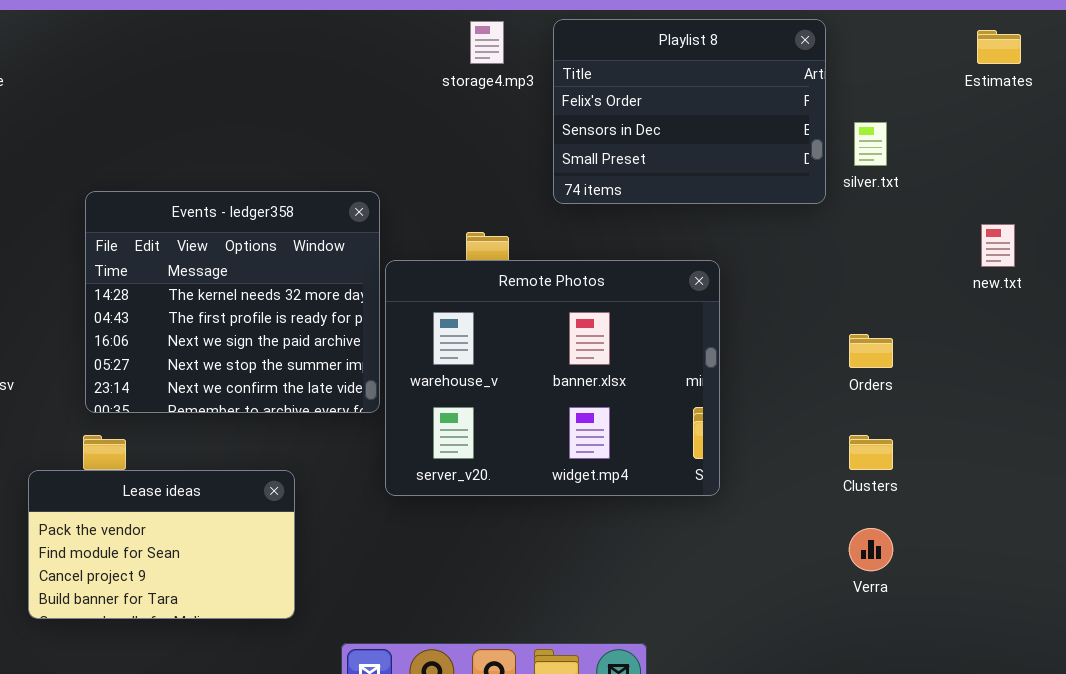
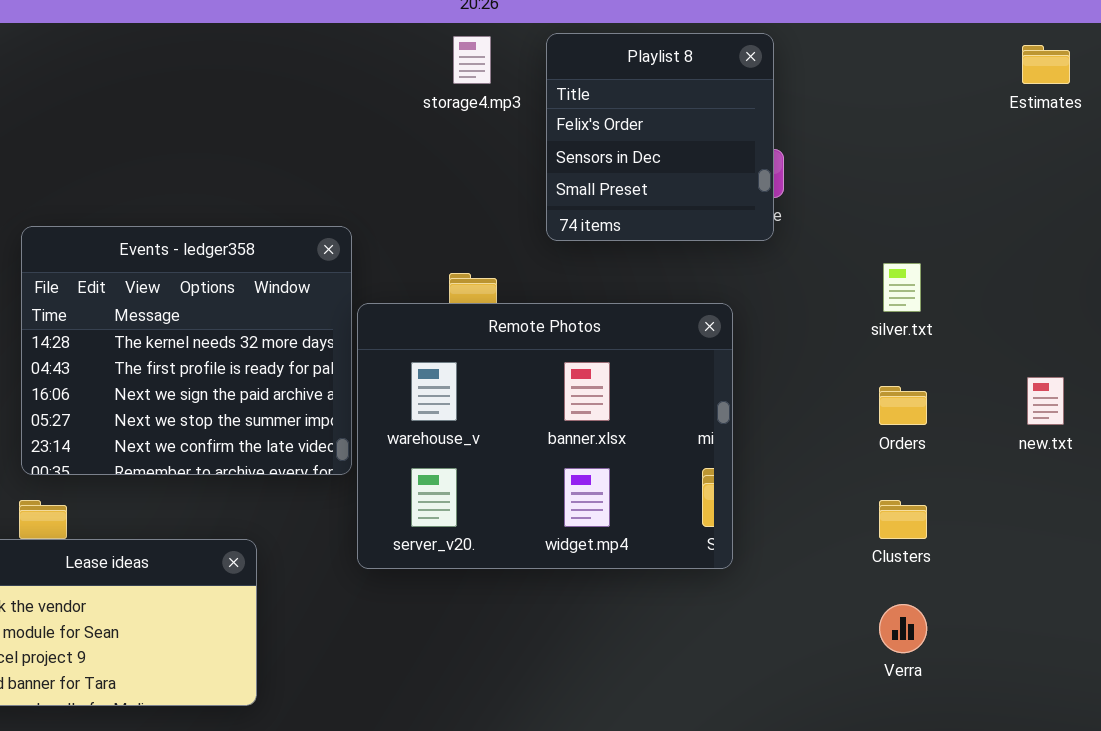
Playlist 8: [553,19,826,204] -> [546,33,774,241], resized
silver.txt: [854,122,887,166] -> [883,263,921,312], moved
new.txt: [981,224,1015,267] -> [1027,377,1064,425], moved

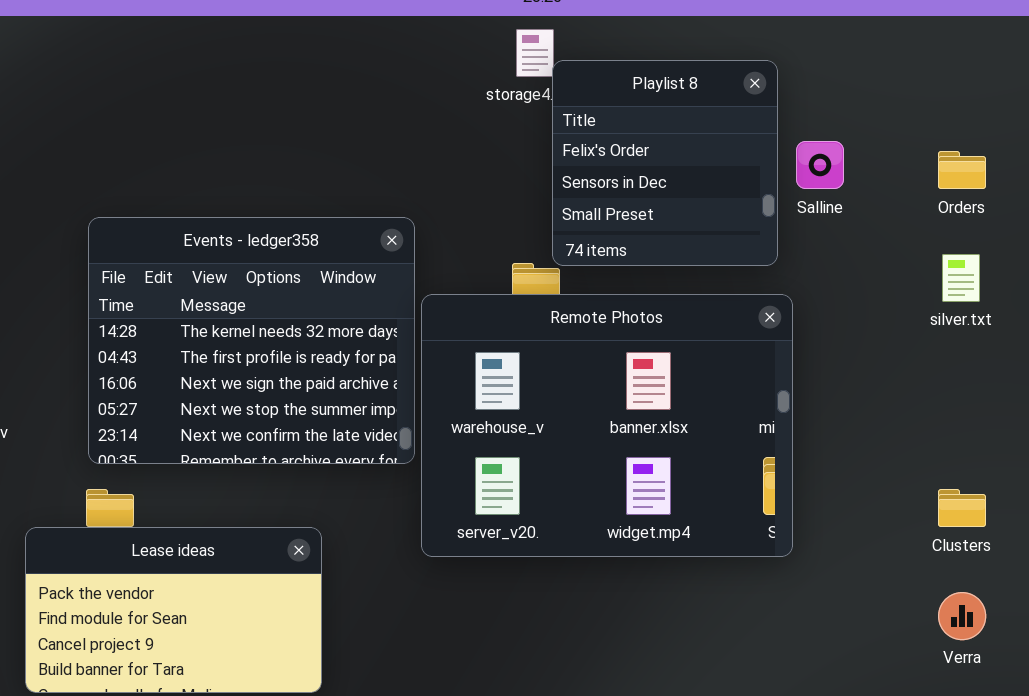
Playlist 8: [546,33,774,241] -> [552,60,778,266], moved
Orders: [879,386,927,425] -> [938,151,986,189], moved

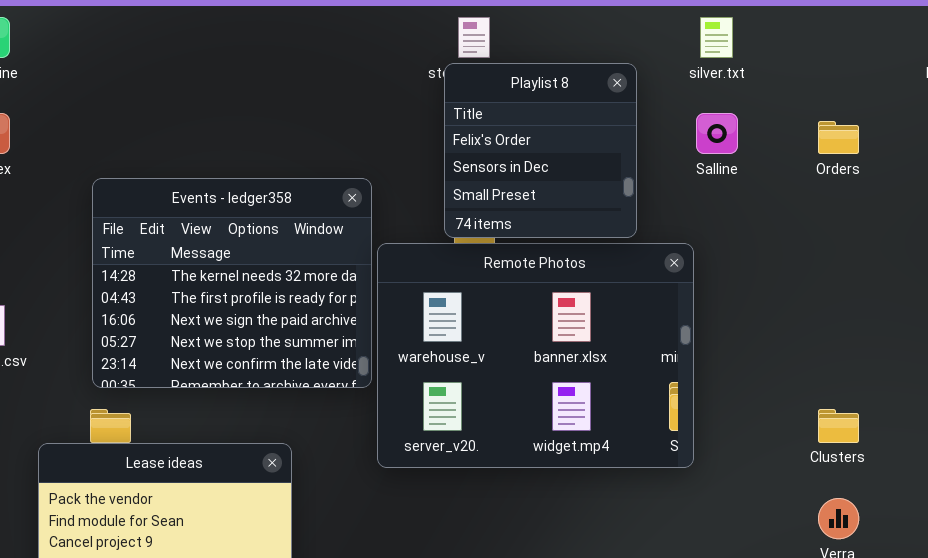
Playlist 8: [552,60,778,266] -> [444,63,637,238], moved
silver.txt: [942,254,980,302] -> [700,17,733,58], moved

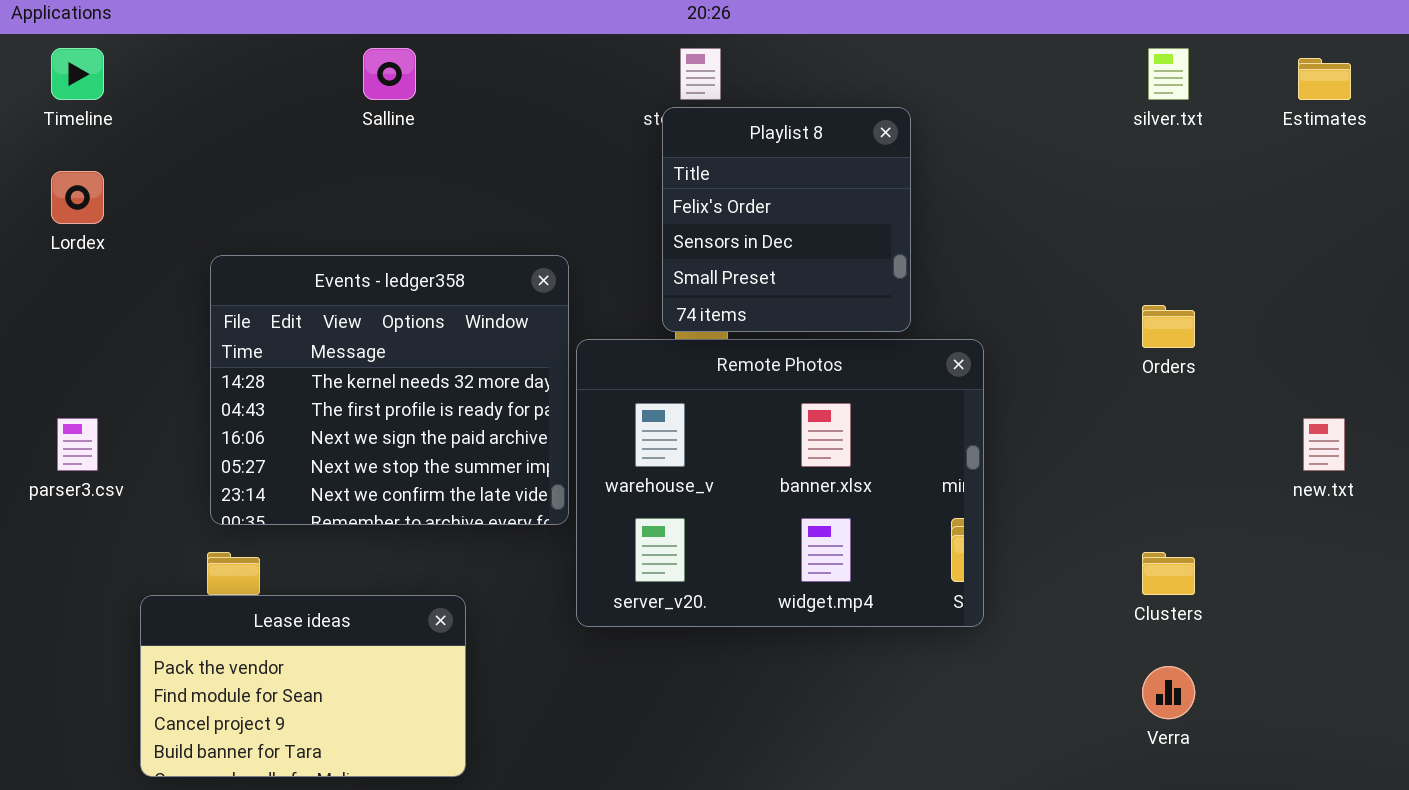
silver.txt: [700,17,733,58] -> [1148,48,1189,100], moved
Salline: [696,113,738,154] -> [363,48,416,100], moved
Orders: [818,121,859,154] -> [1142,305,1195,348], moved

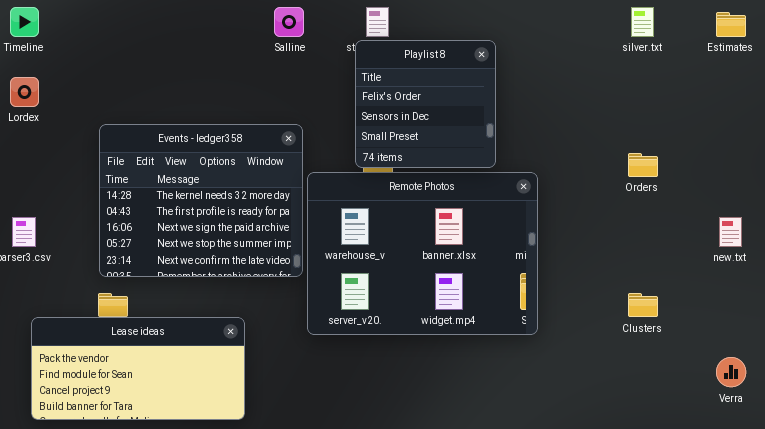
Salline: [363,48,416,100] -> [274,7,304,37], moved
Lease ideas: [140,595,466,777] -> [31,317,245,420], resized
Verra: [1142,666,1195,719] -> [716,357,746,387], moved

